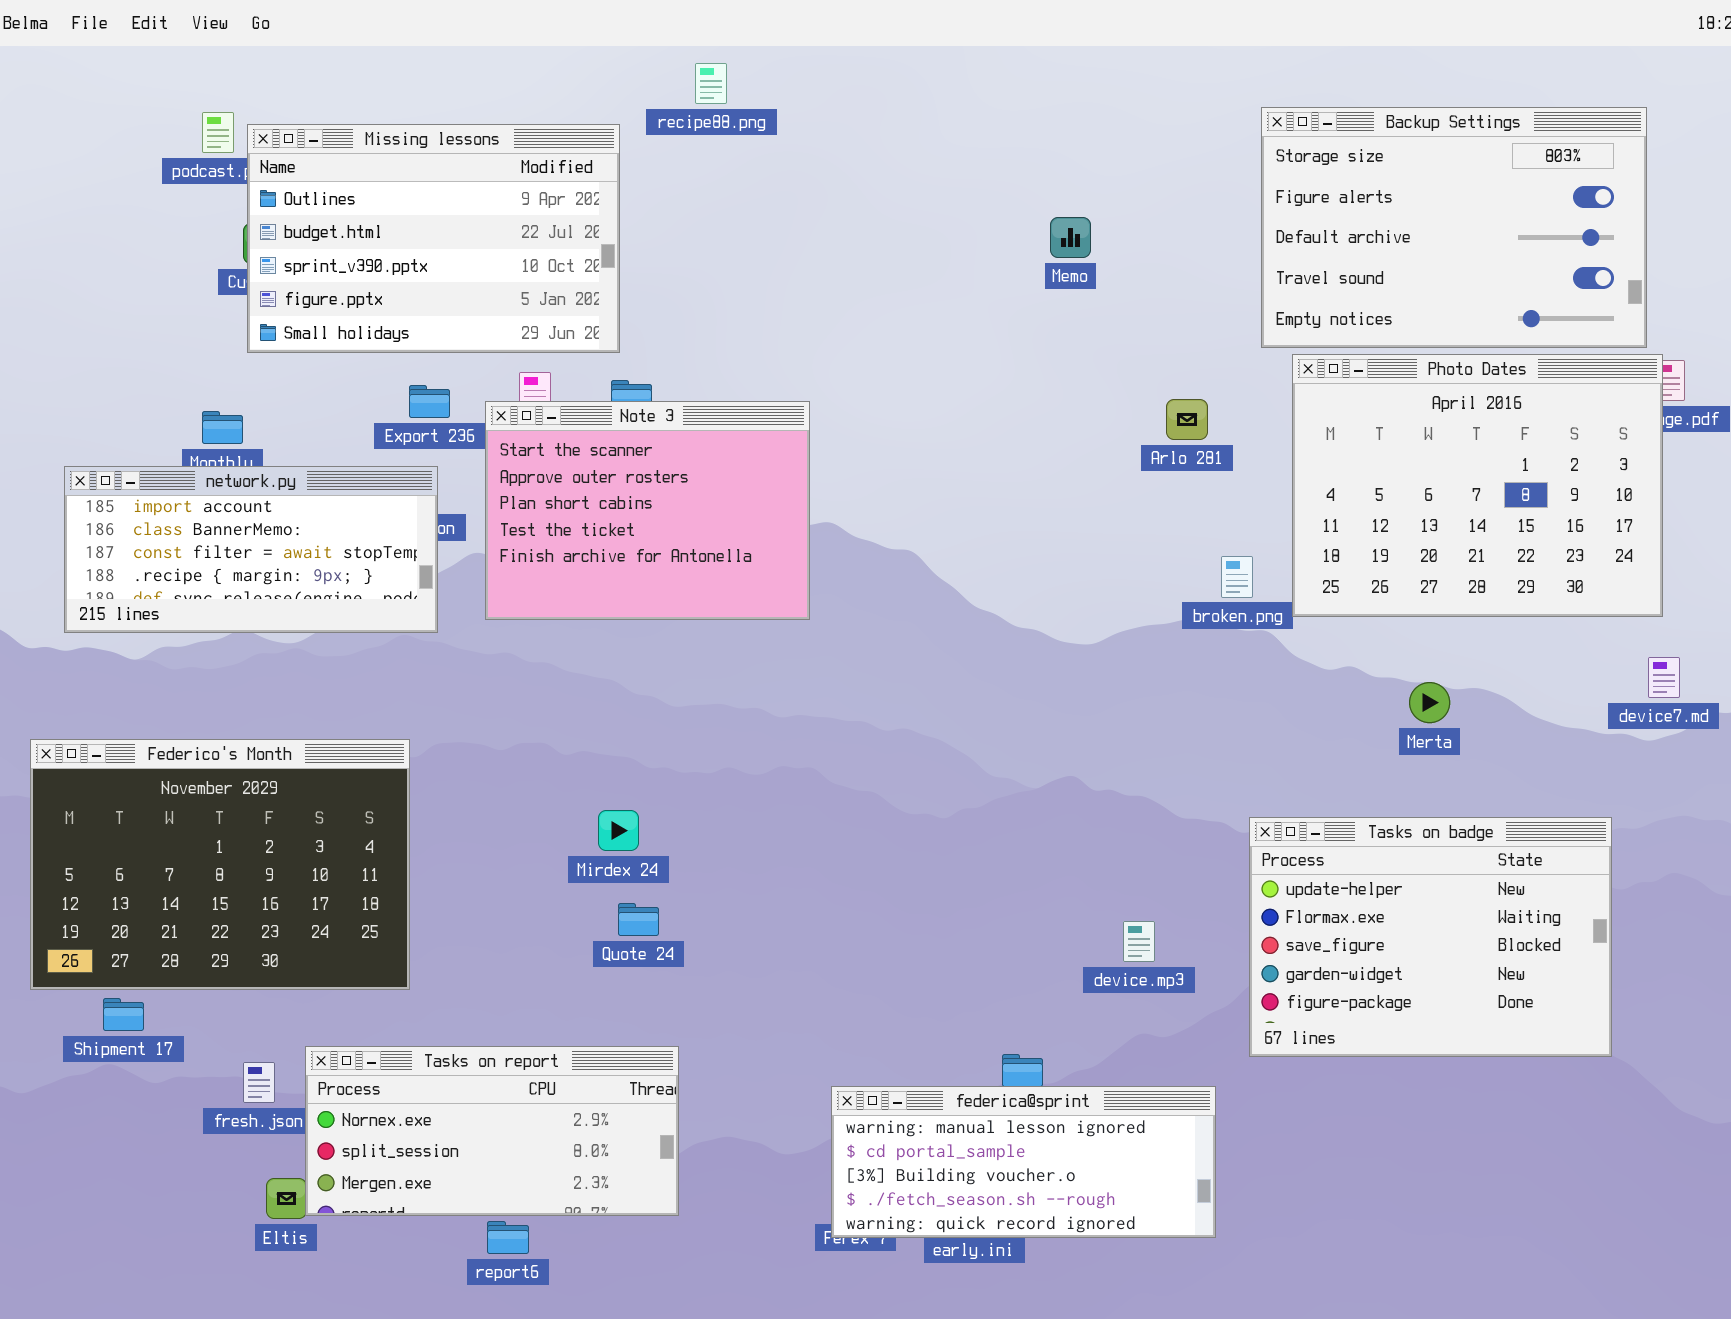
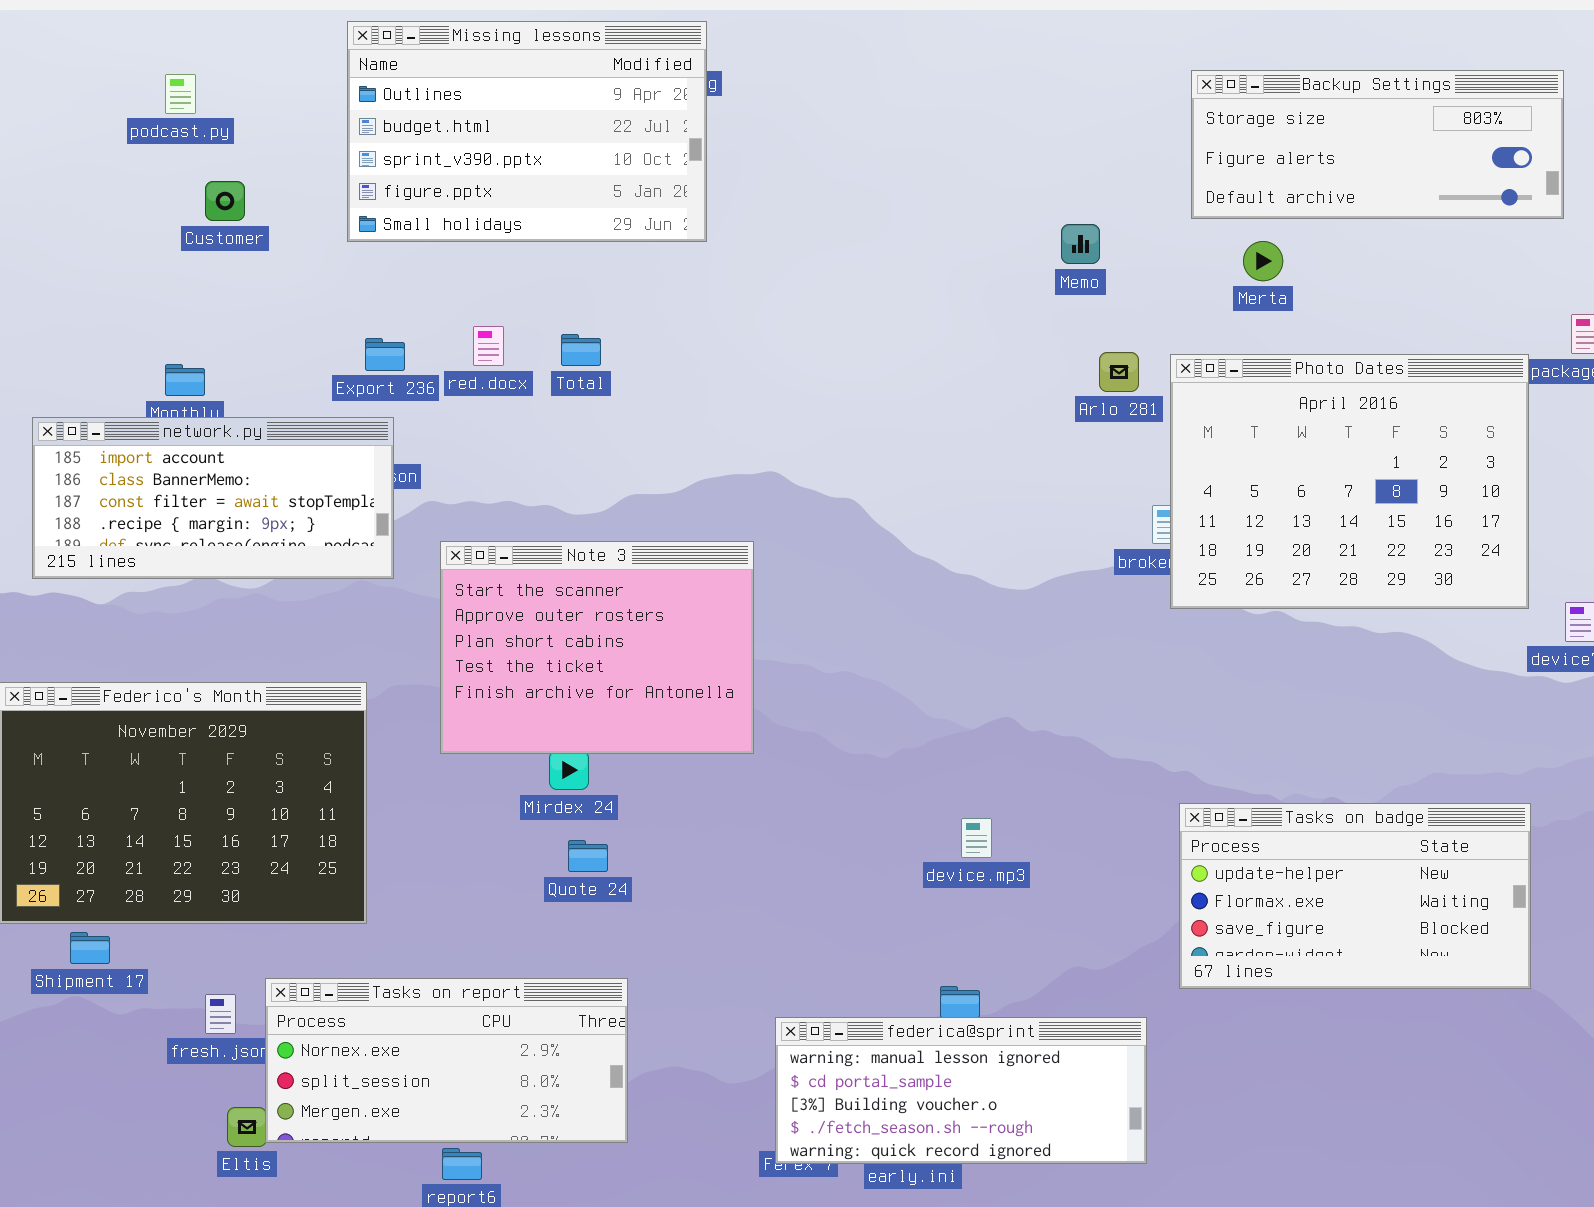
Backup Settings: [1261,107,1647,348] -> [1191,70,1564,219], resized
Missing lessons: [247,124,620,353] -> [347,21,707,242], moved
Memo: [1050,217,1091,258] -> [1061,224,1100,264], moved
Photo Dates: [1292,354,1663,617] -> [1170,354,1529,609], moved
Note 3: [485,401,810,620] -> [440,541,754,754], moved
Merta: [1409,682,1450,723] -> [1243,241,1283,281], moved
Tasks on badge: [1249,817,1612,1057] -> [1179,803,1531,989], resized
device.mp3: [1123,921,1155,962] -> [961,818,992,858], moved

